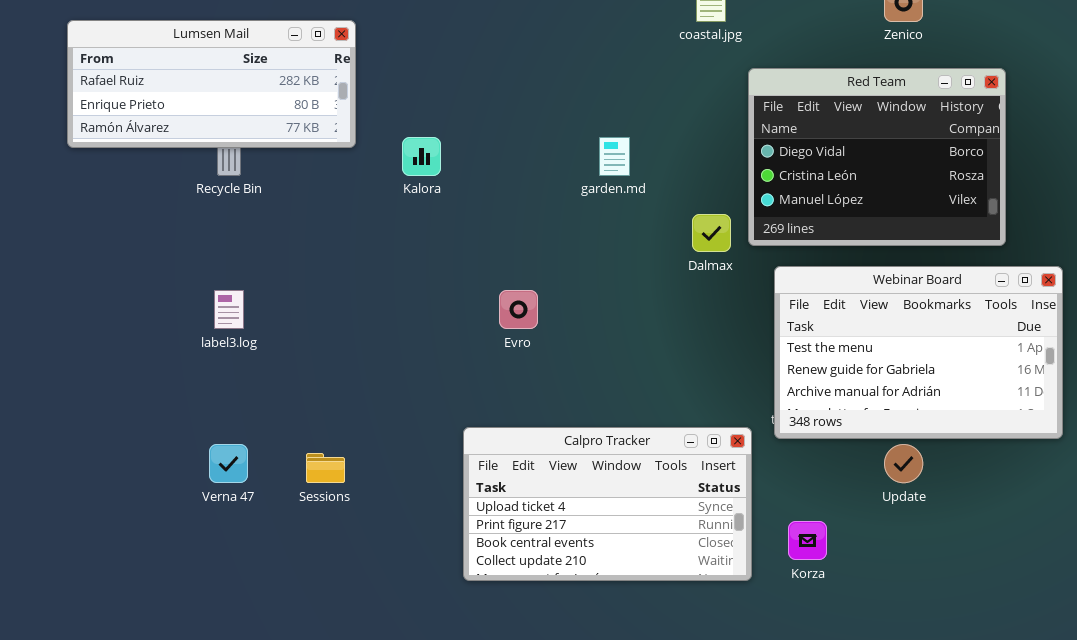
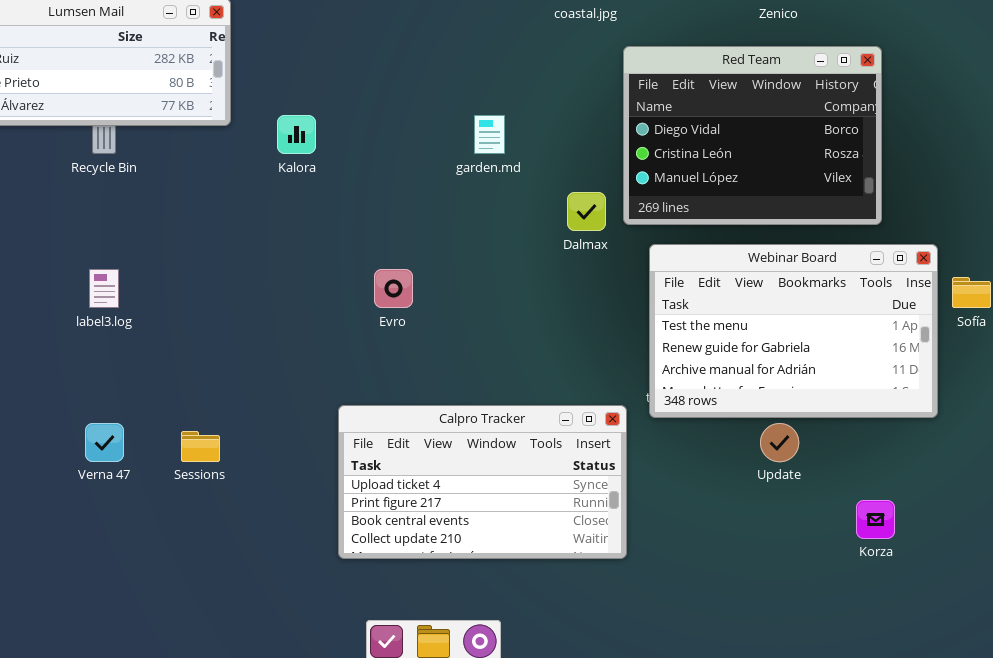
Korza: [788,521,827,560] -> [856,500,895,539], moved

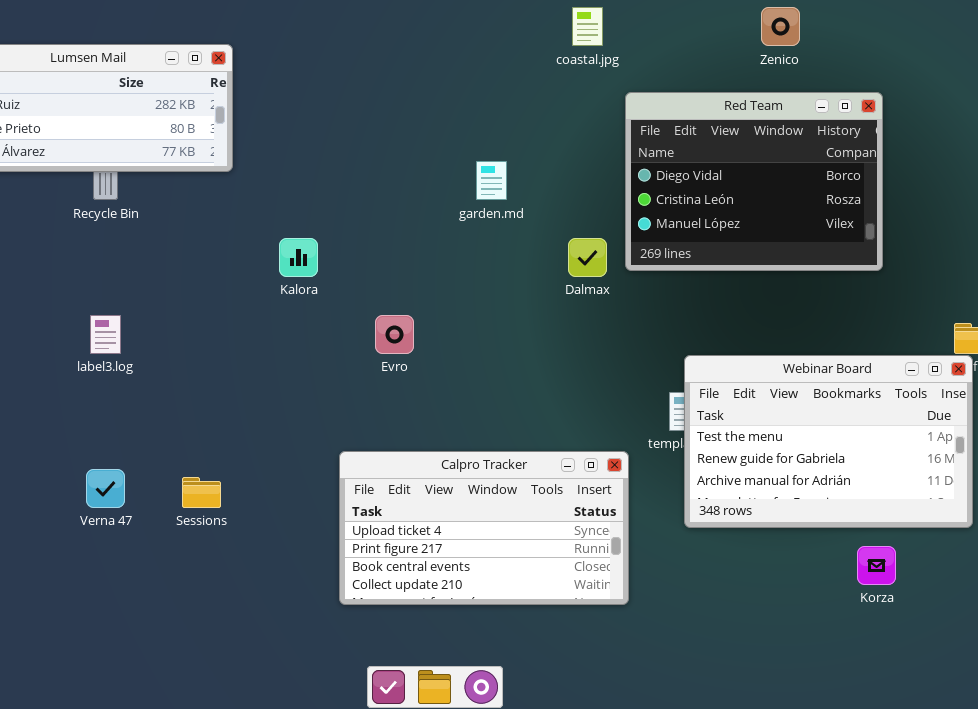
Kalora: [277,115,316,154] -> [279,238,318,277], moved
Webinar Board: [649,244,938,418] -> [684,355,973,528], moved

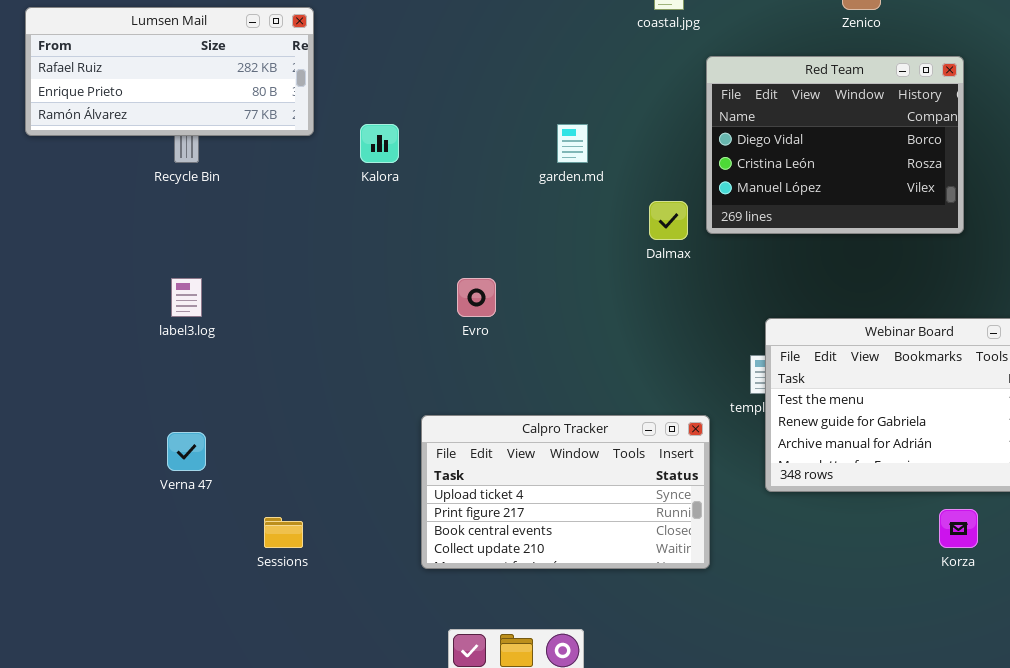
Kalora: [279,238,318,277] -> [360,124,399,163], moved
Sessions: [182,477,221,508] -> [264,517,303,548], moved

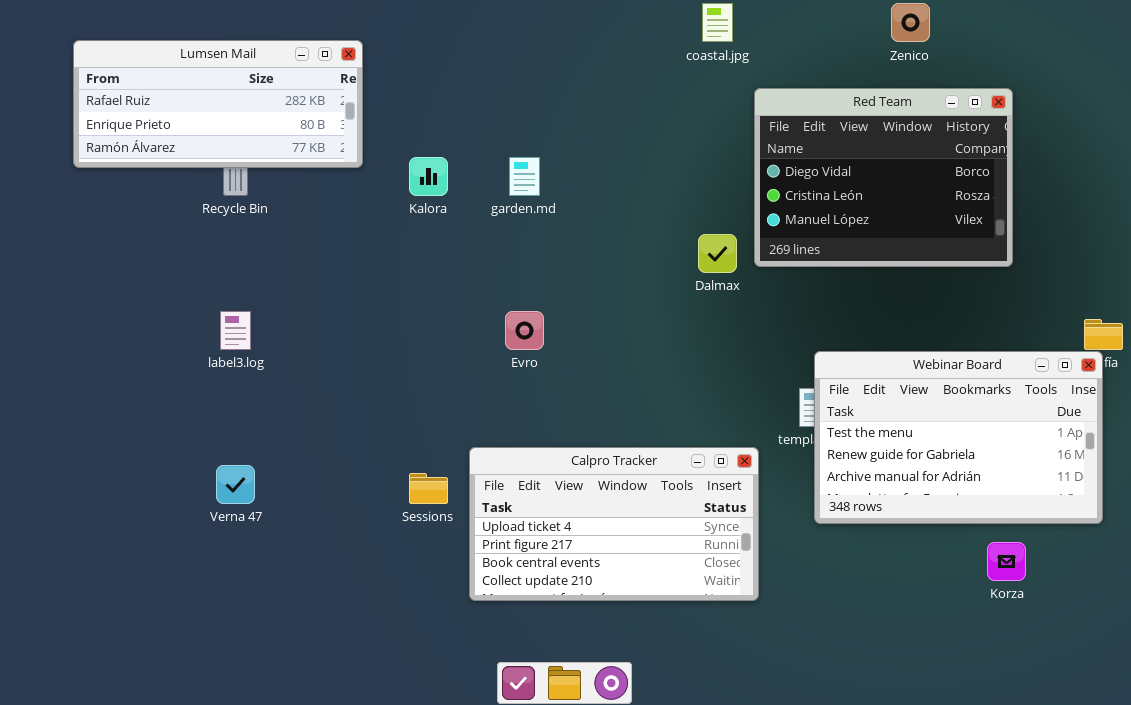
garden.md: [557,124,588,163] -> [509,157,540,196], moved
Sessions: [264,517,303,548] -> [409,473,448,504], moved

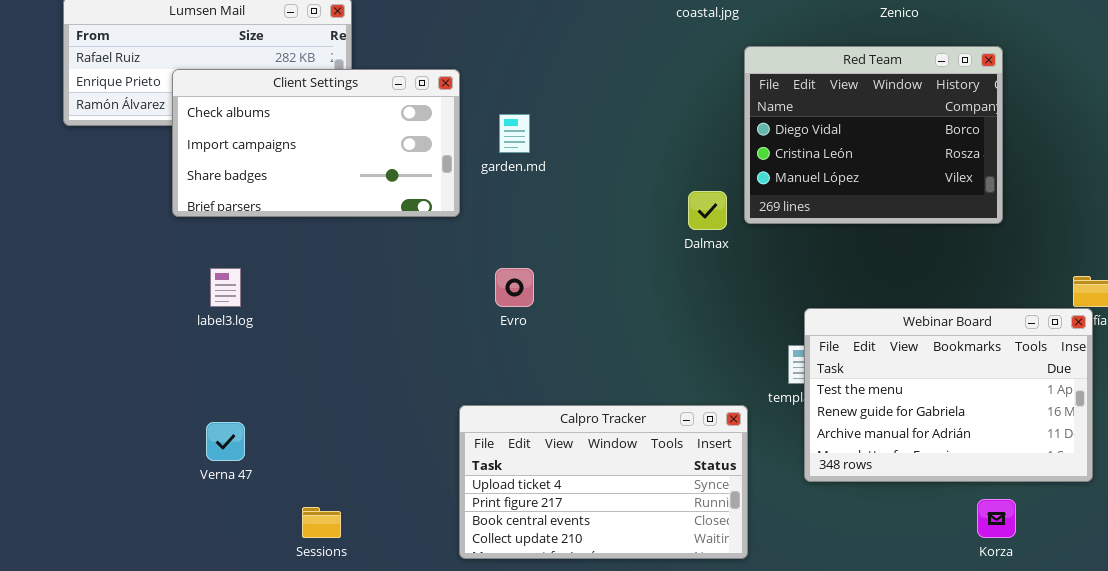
Client Settings: none -> [172,69,460,217], opened
Sessions: [409,473,448,504] -> [302,507,341,538], moved

